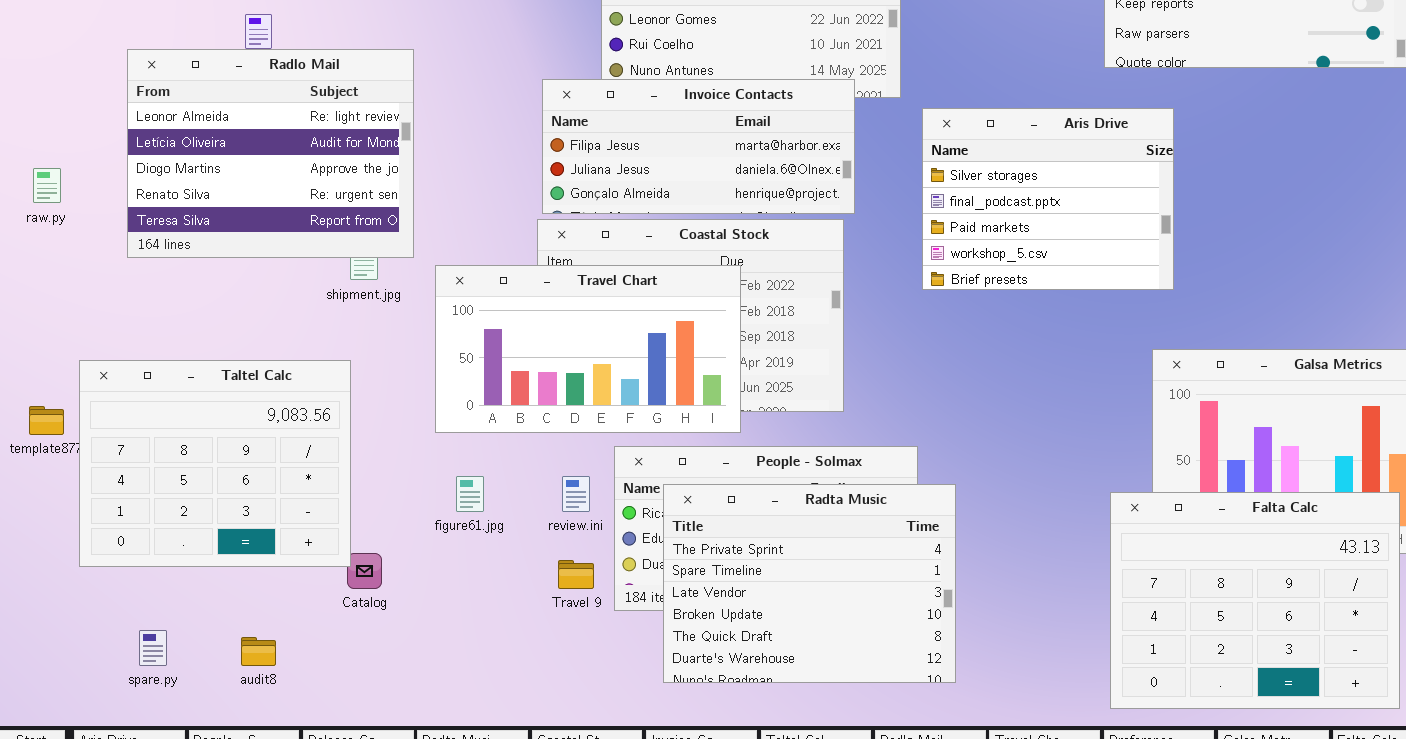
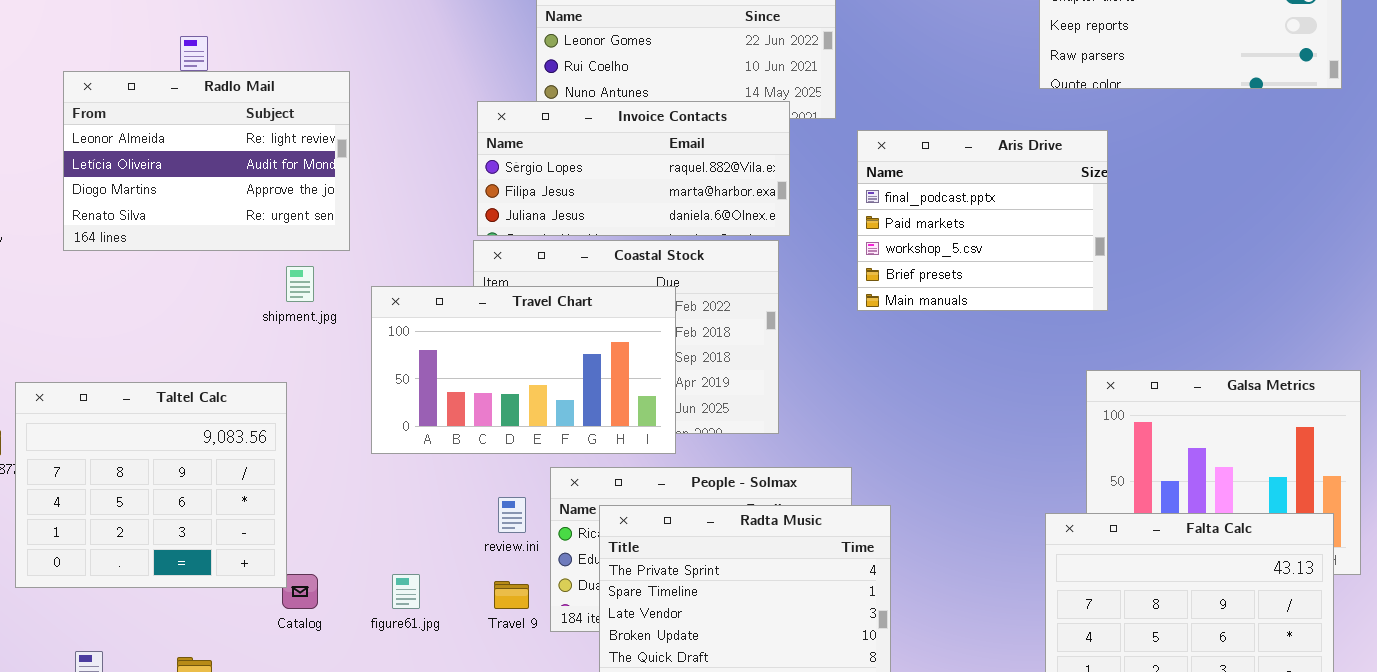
Radlo Mail: [127,49,414,258] -> [63,71,350,251], resized
Invoice Contacts: [542,79,855,214] -> [477,101,790,236], scrolled up 1 row
Aris Drive: [922,108,1174,290] -> [857,130,1108,311], scrolled down 1 row
figure61.jpg: [456,476,484,512] -> [392,574,420,609], moved

